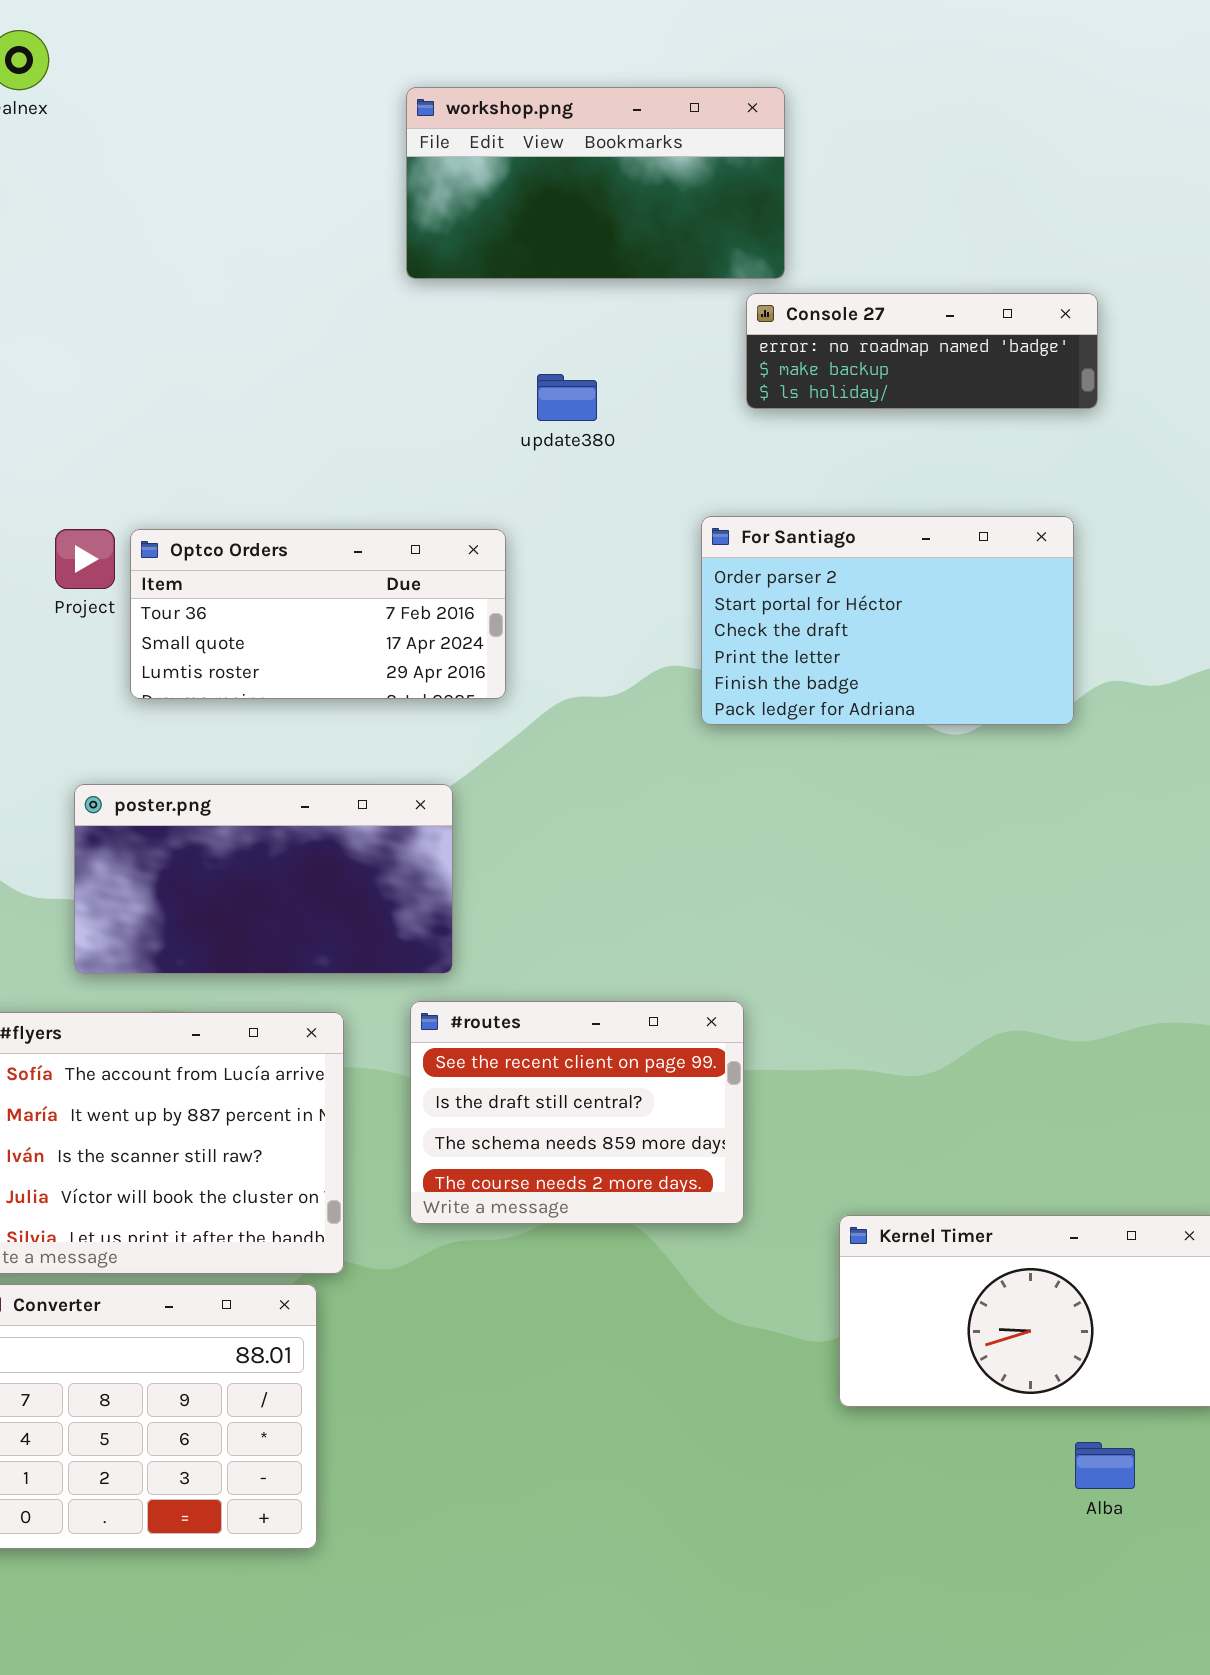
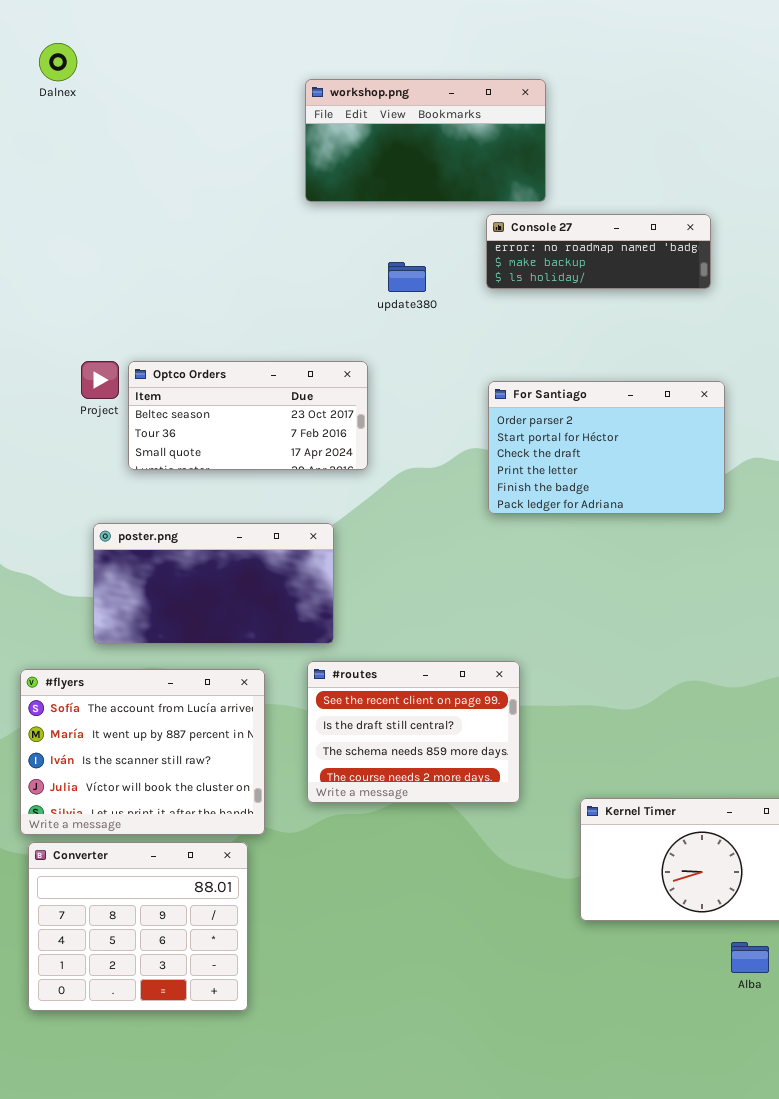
Console 27: [746,293,1098,409] -> [486,214,711,289], moved
For Santiago: [701,516,1074,725] -> [488,381,725,514], moved
Optco Orders: [130,529,506,699] -> [128,361,368,470], scrolled up 1 row

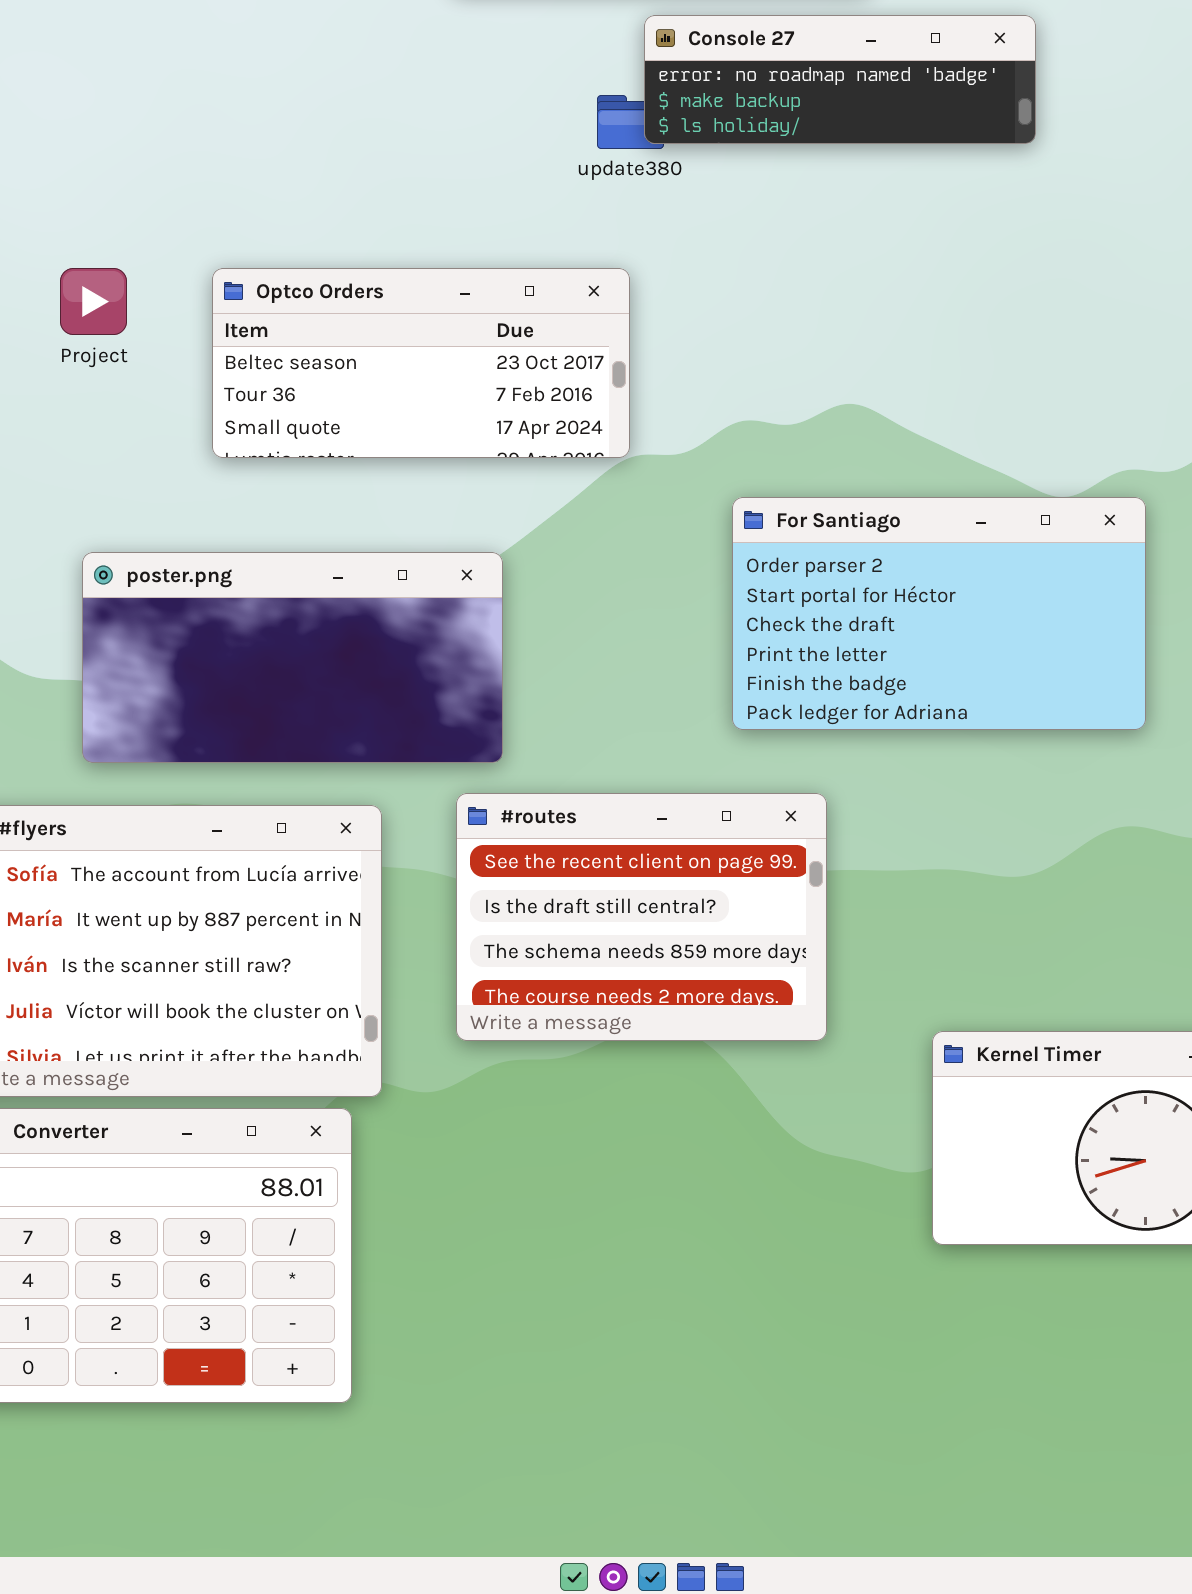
Console 27: [486,214,711,289] -> [644,15,1036,144], moved
Optco Orders: [128,361,368,470] -> [212,268,630,458], moved
For Santiago: [488,381,725,514] -> [732,497,1146,730], moved

